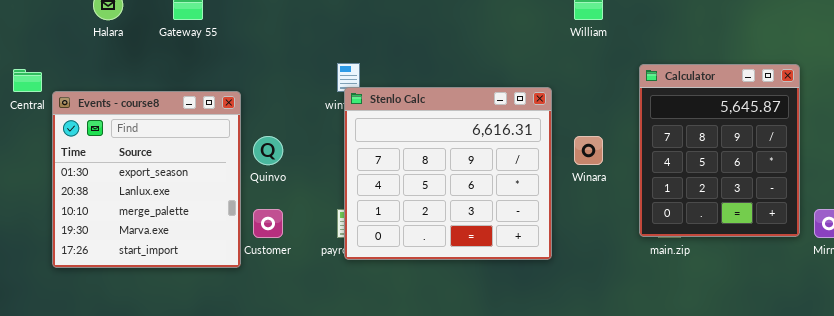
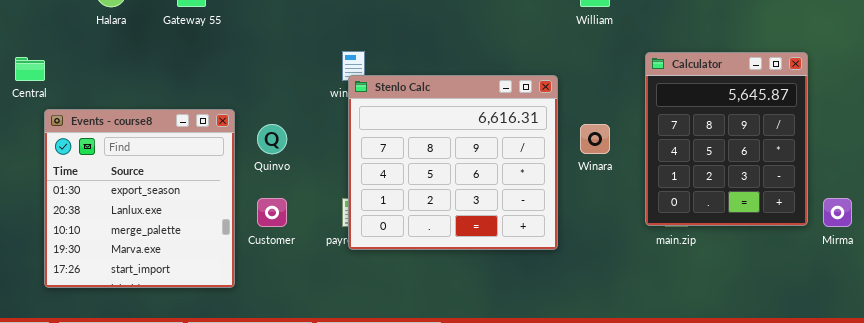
Events - course8: [52,91,241,268] -> [44,109,235,288], moved

